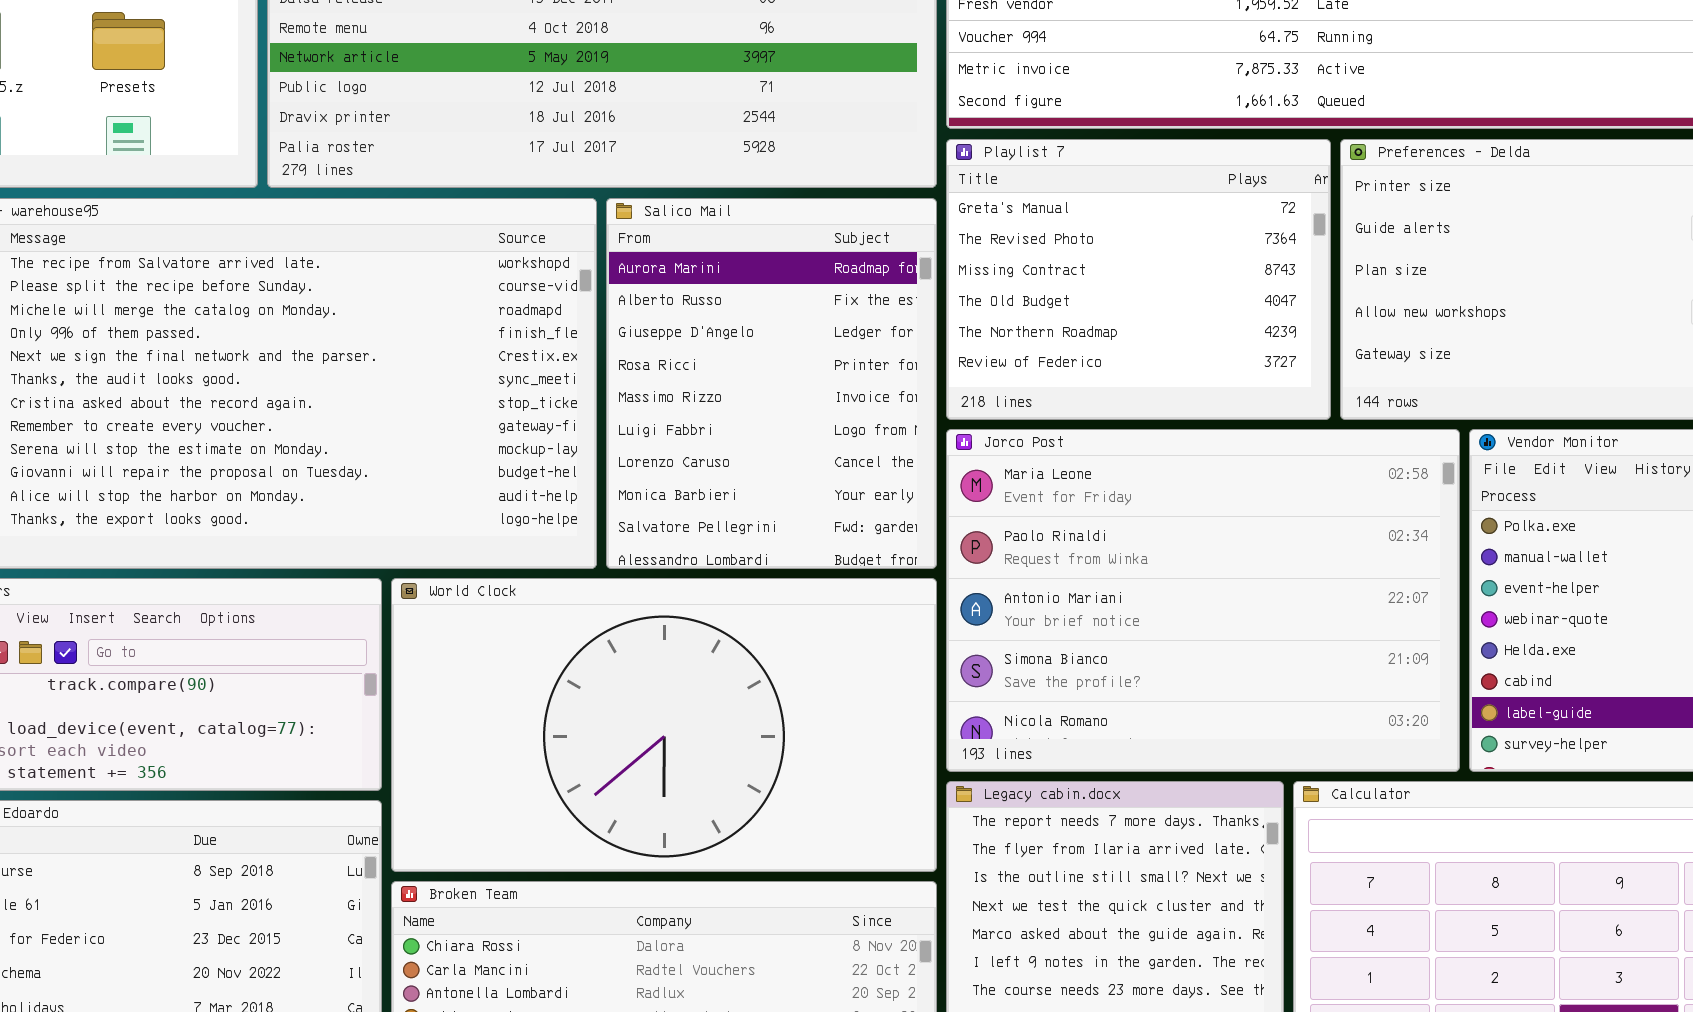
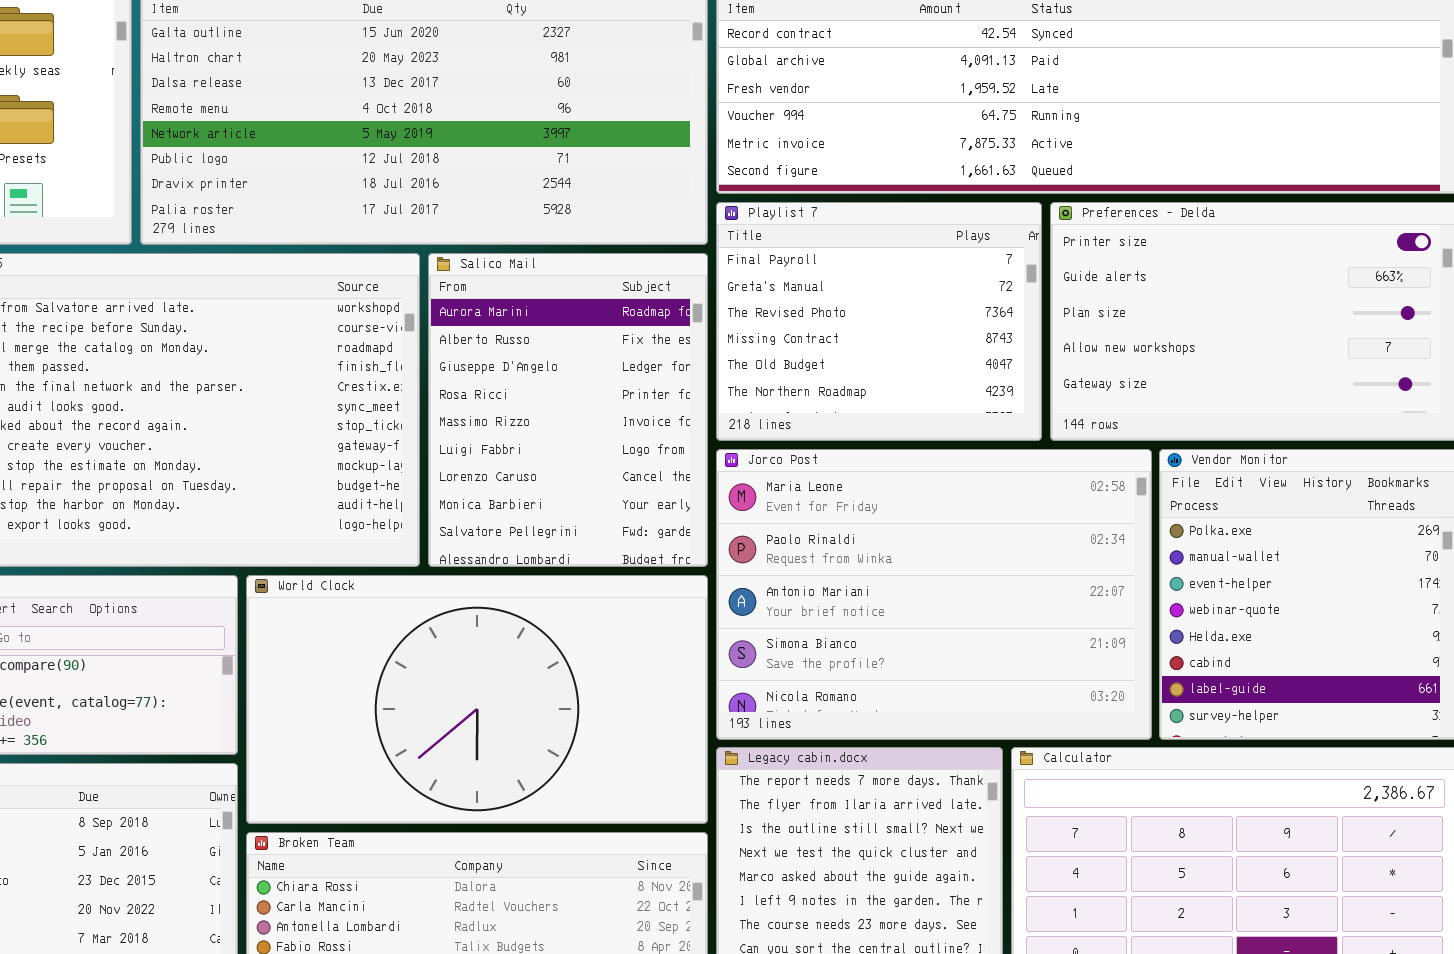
Playlist 7: [946,139,1331,420] -> [716,202,1042,441], scrolled up 1 row

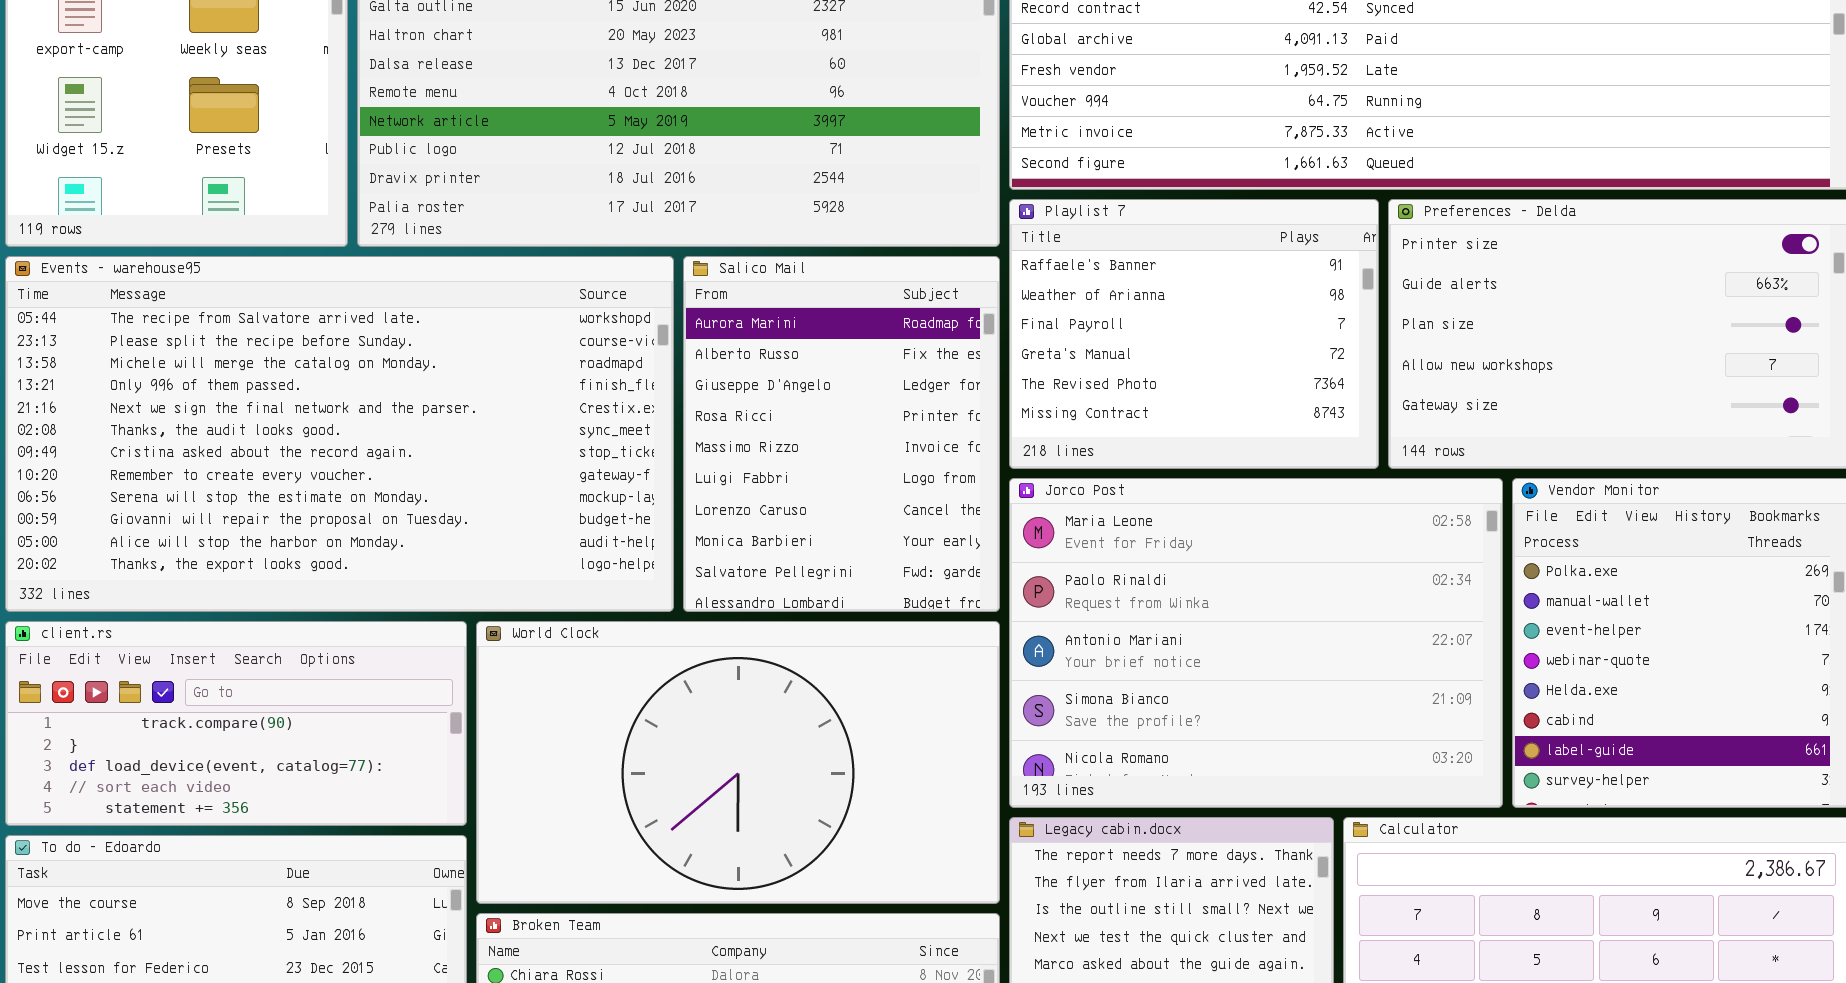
Playlist 7: [716,202,1042,441] -> [1009,199,1379,469], scrolled up 2 rows

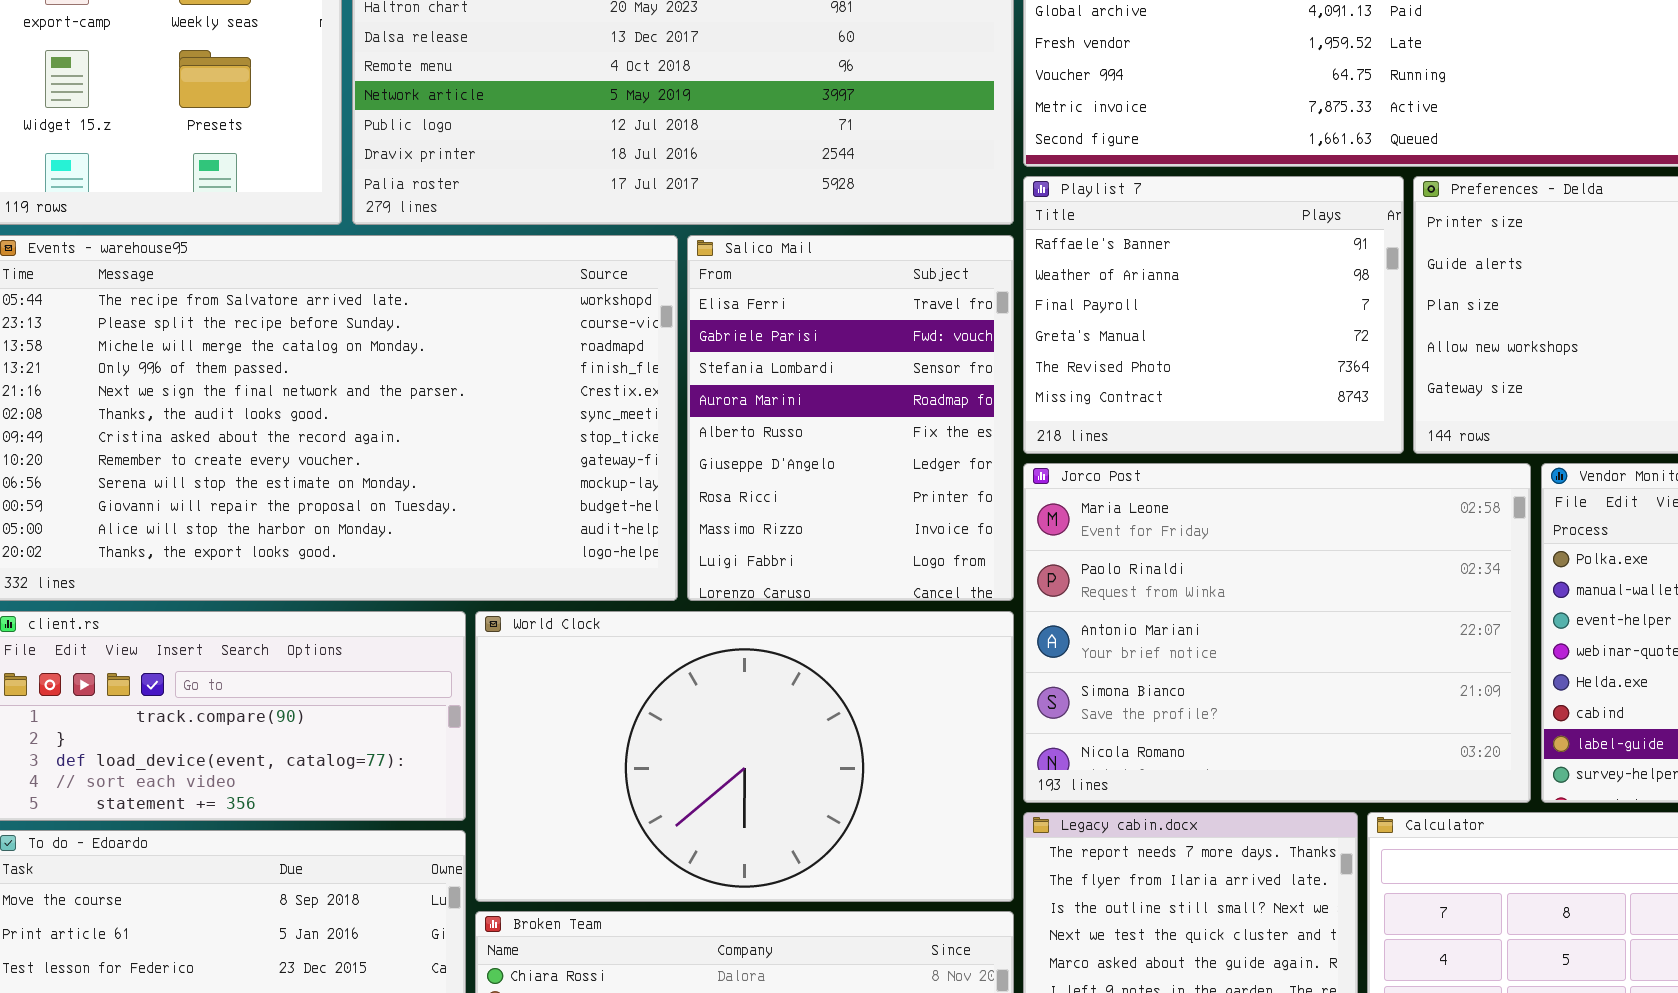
Salico Mail: [683,256,1000,612] -> [687,235,1014,601], scrolled up 3 rows

